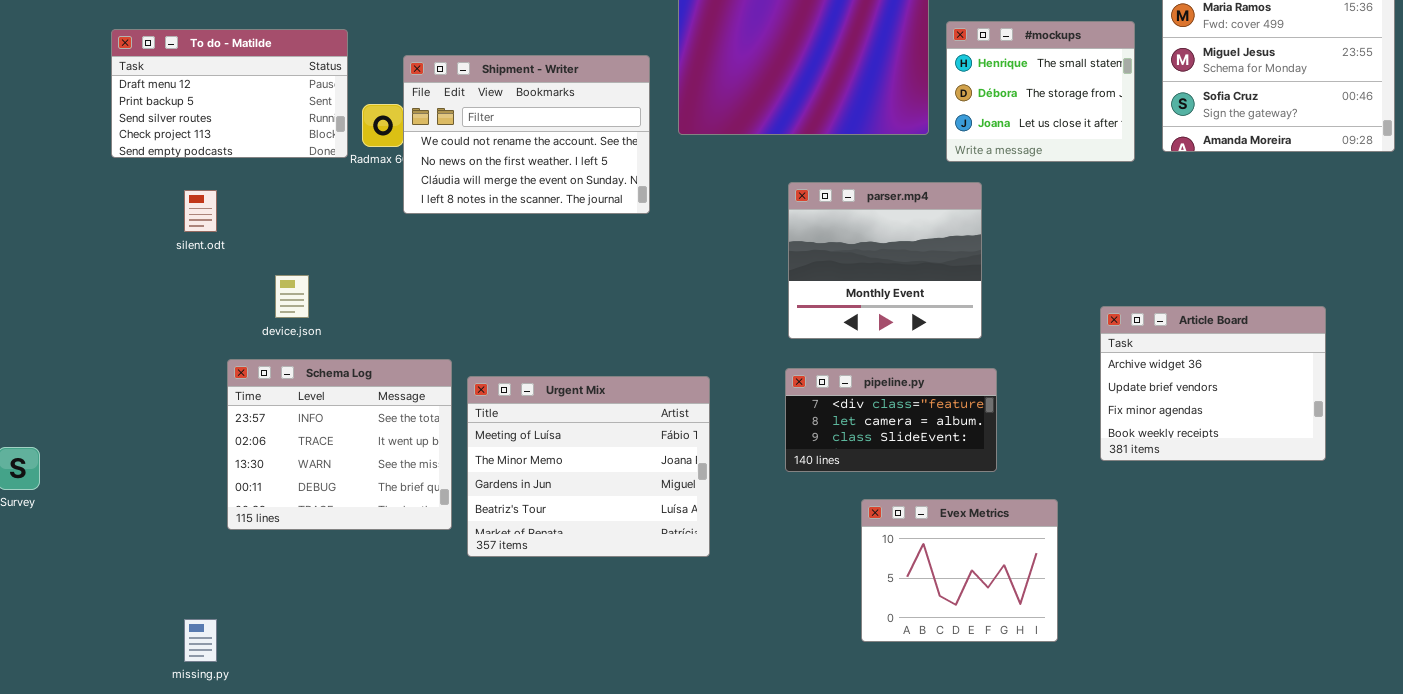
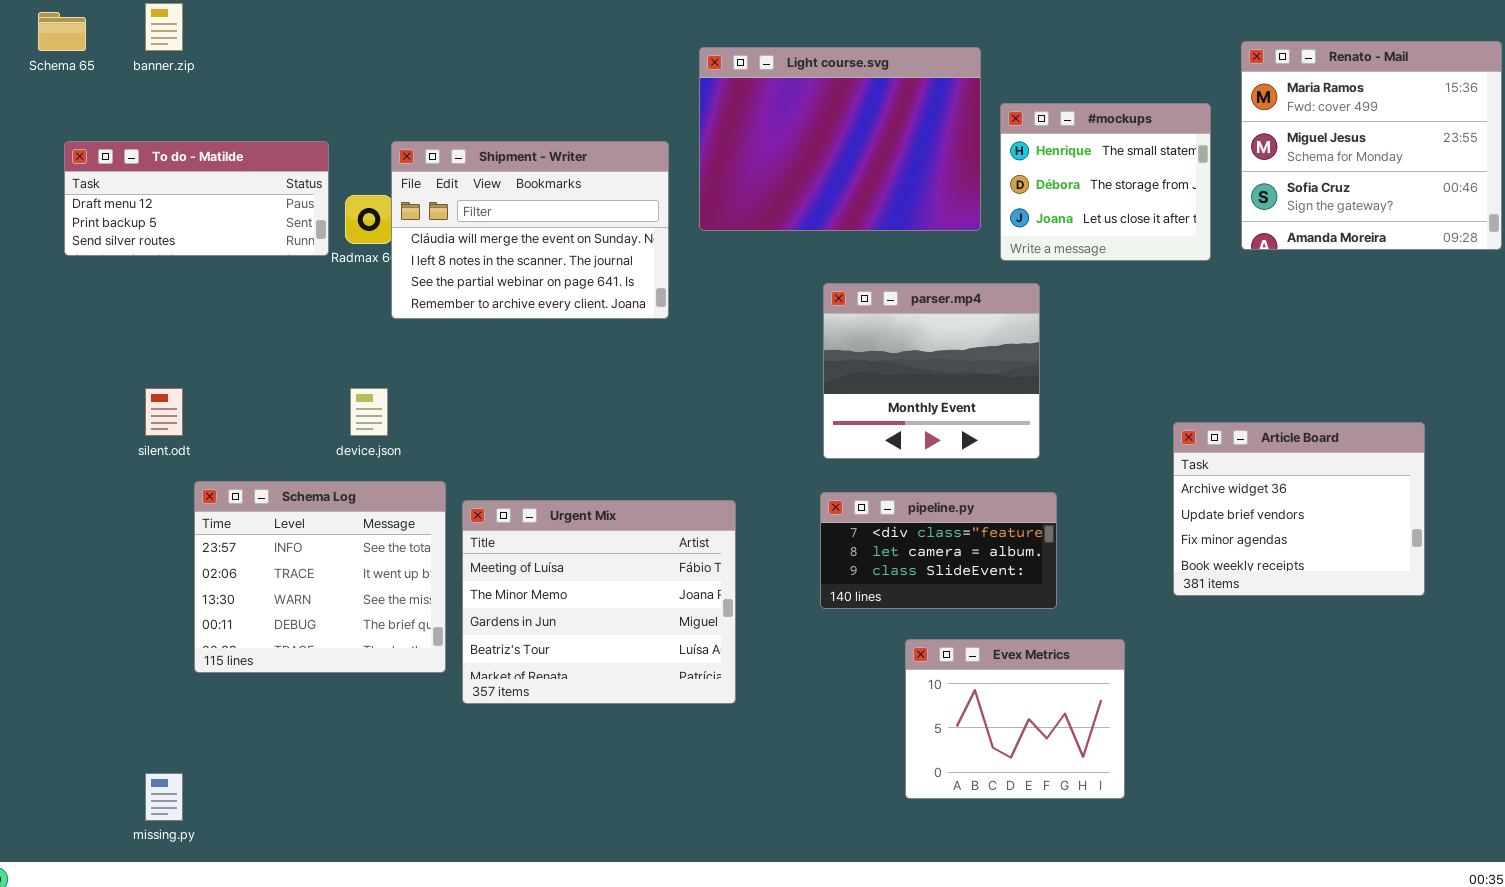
To do - Matilde: [111,29,348,158] -> [64,141,329,256], resized
Shipment - Writer: [403,55,650,214] -> [391,141,669,319], scrolled down 2 rows
silent.odt: [184,190,217,232] -> [145,388,183,436], moved
device.json: [275,275,309,318] -> [350,388,388,436], moved

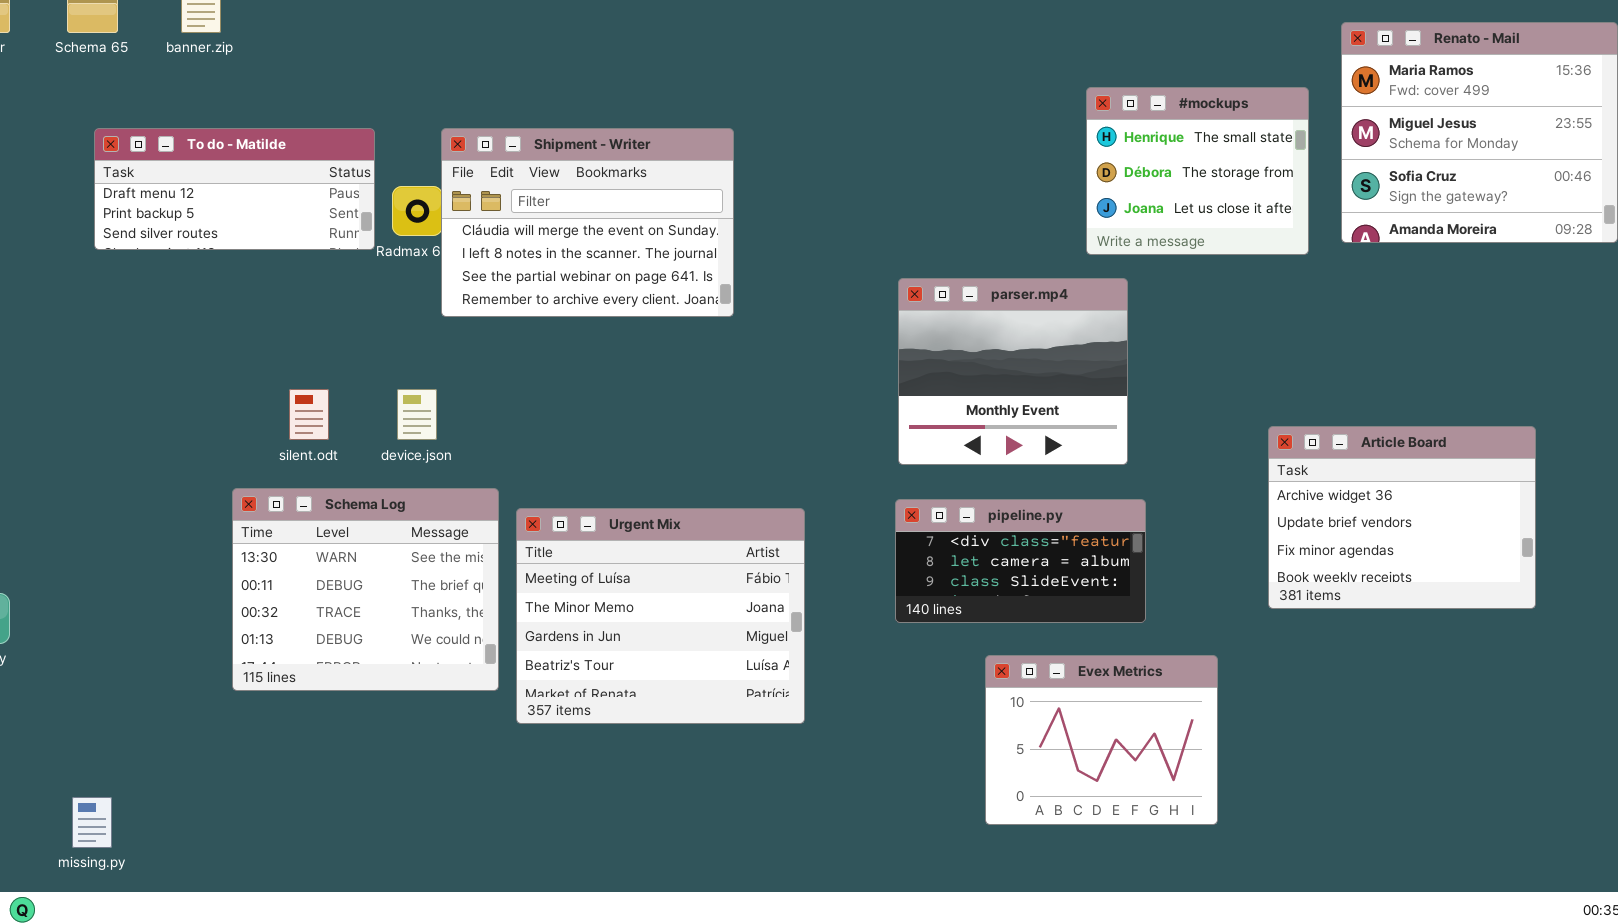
Light course.svg: [699,47,981,231] -> none, closed
silent.odt: [145,388,183,436] -> [289,389,329,440], moved
Schema Log: [194,481,446,673] -> [232,488,499,691], scrolled down 2 rows
missing.py: [145,773,183,821] -> [72,797,112,848], moved

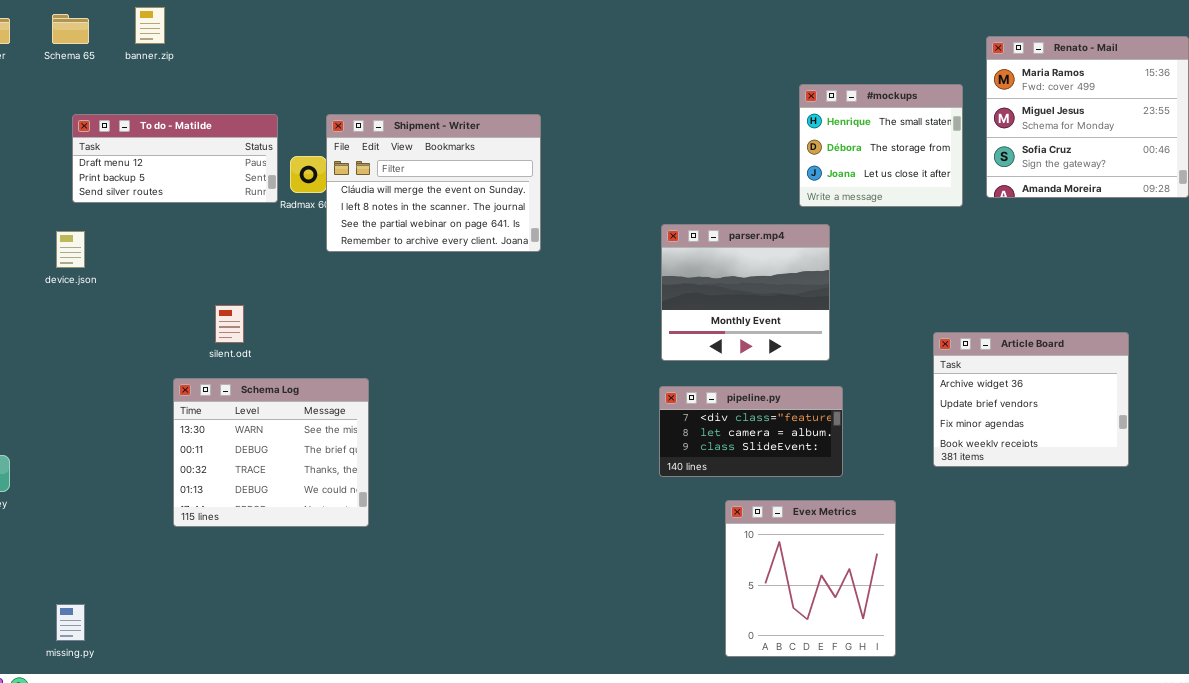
device.json: [397,389,437,440] -> [56,231,85,268], moved
Urgent Mix: [516,508,805,724] -> none, closed
Evex Metrics: [985,655,1218,825] -> [725,500,896,657], resized

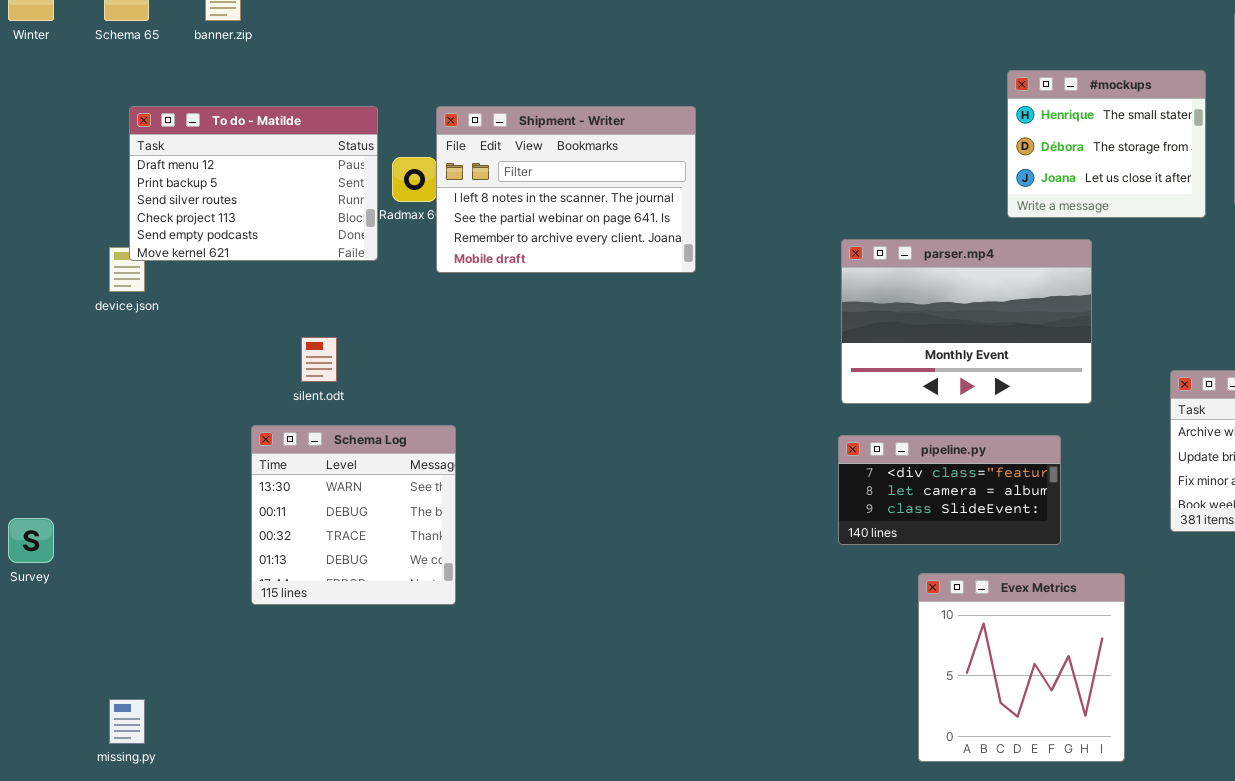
To do - Matilde: [72,114,278,203] -> [129,106,378,261], resized
Shipment - Writer: [326,114,541,252] -> [436,106,696,273], scrolled down 1 row
parser.mp4: [661,224,830,361] -> [841,239,1092,404], resized
Schema Log: [173,378,369,527] -> [251,425,456,605], resized

